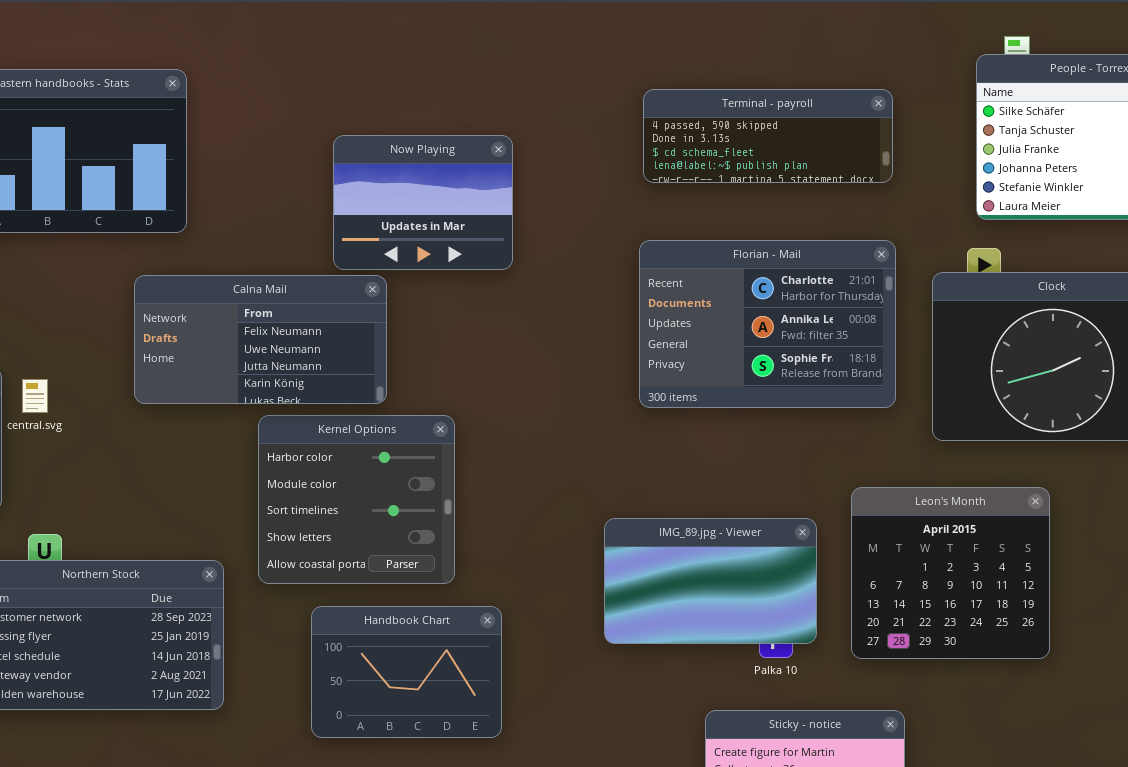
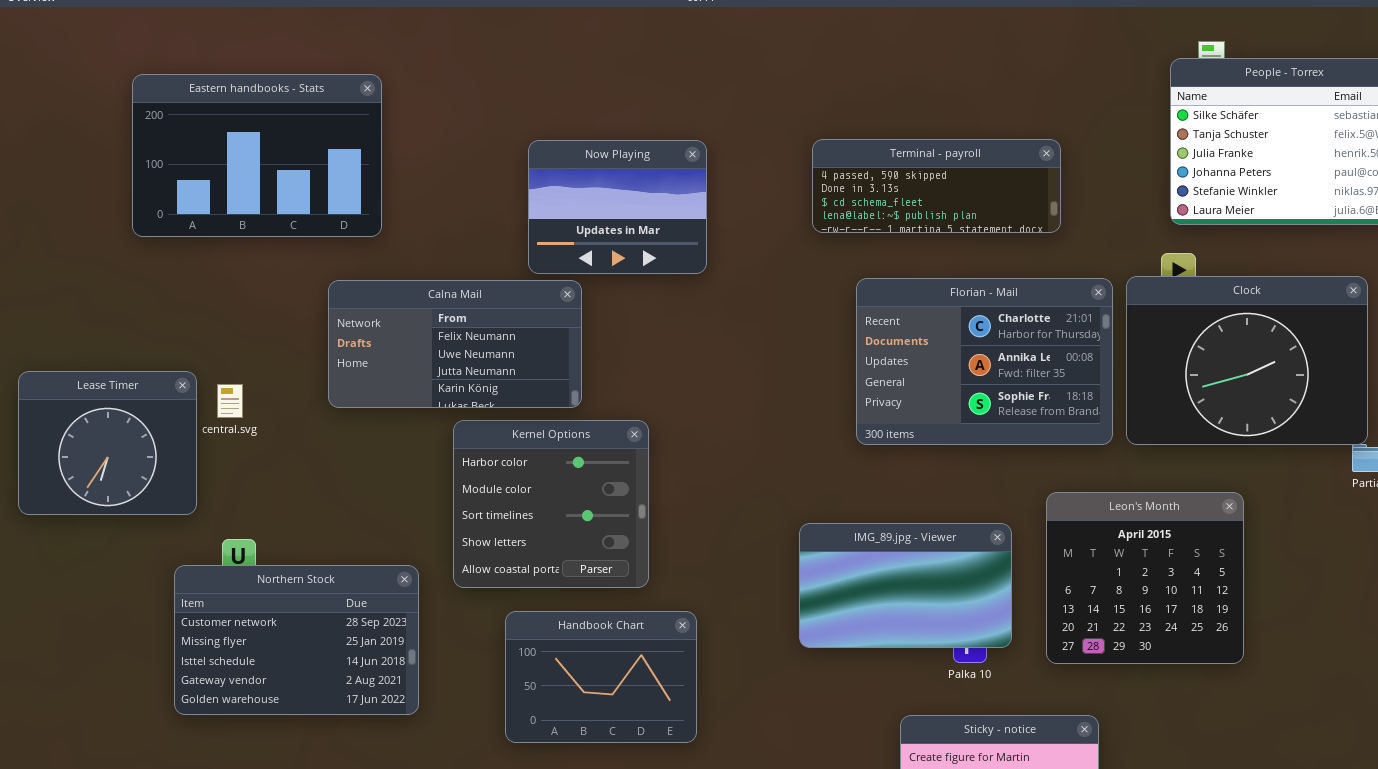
Terminal - payroll: [643,89,893,183] -> [812,139,1061,233], moved
Florian - Mail: [639,240,896,408] -> [856,278,1113,445], moved

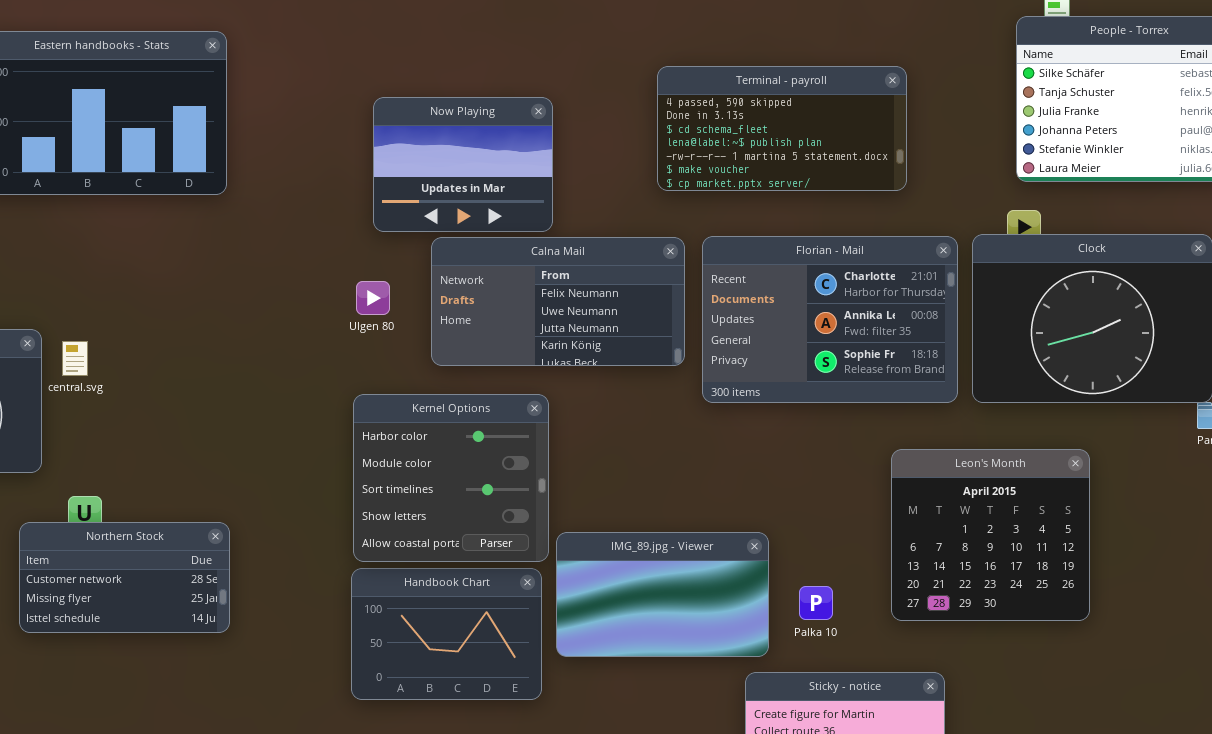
Terminal - payroll: [812,139,1061,233] -> [657,66,907,191], resized
Calna Mail: [328,280,582,408] -> [431,237,685,366], moved
Kernel Options: [453,420,649,588] -> [353,394,549,562], moved
IMG_89.jpg - Viewer: [799,523,1012,648] -> [556,532,769,657], moved
Northern Stock: [174,565,419,715] -> [19,522,230,633], resized

